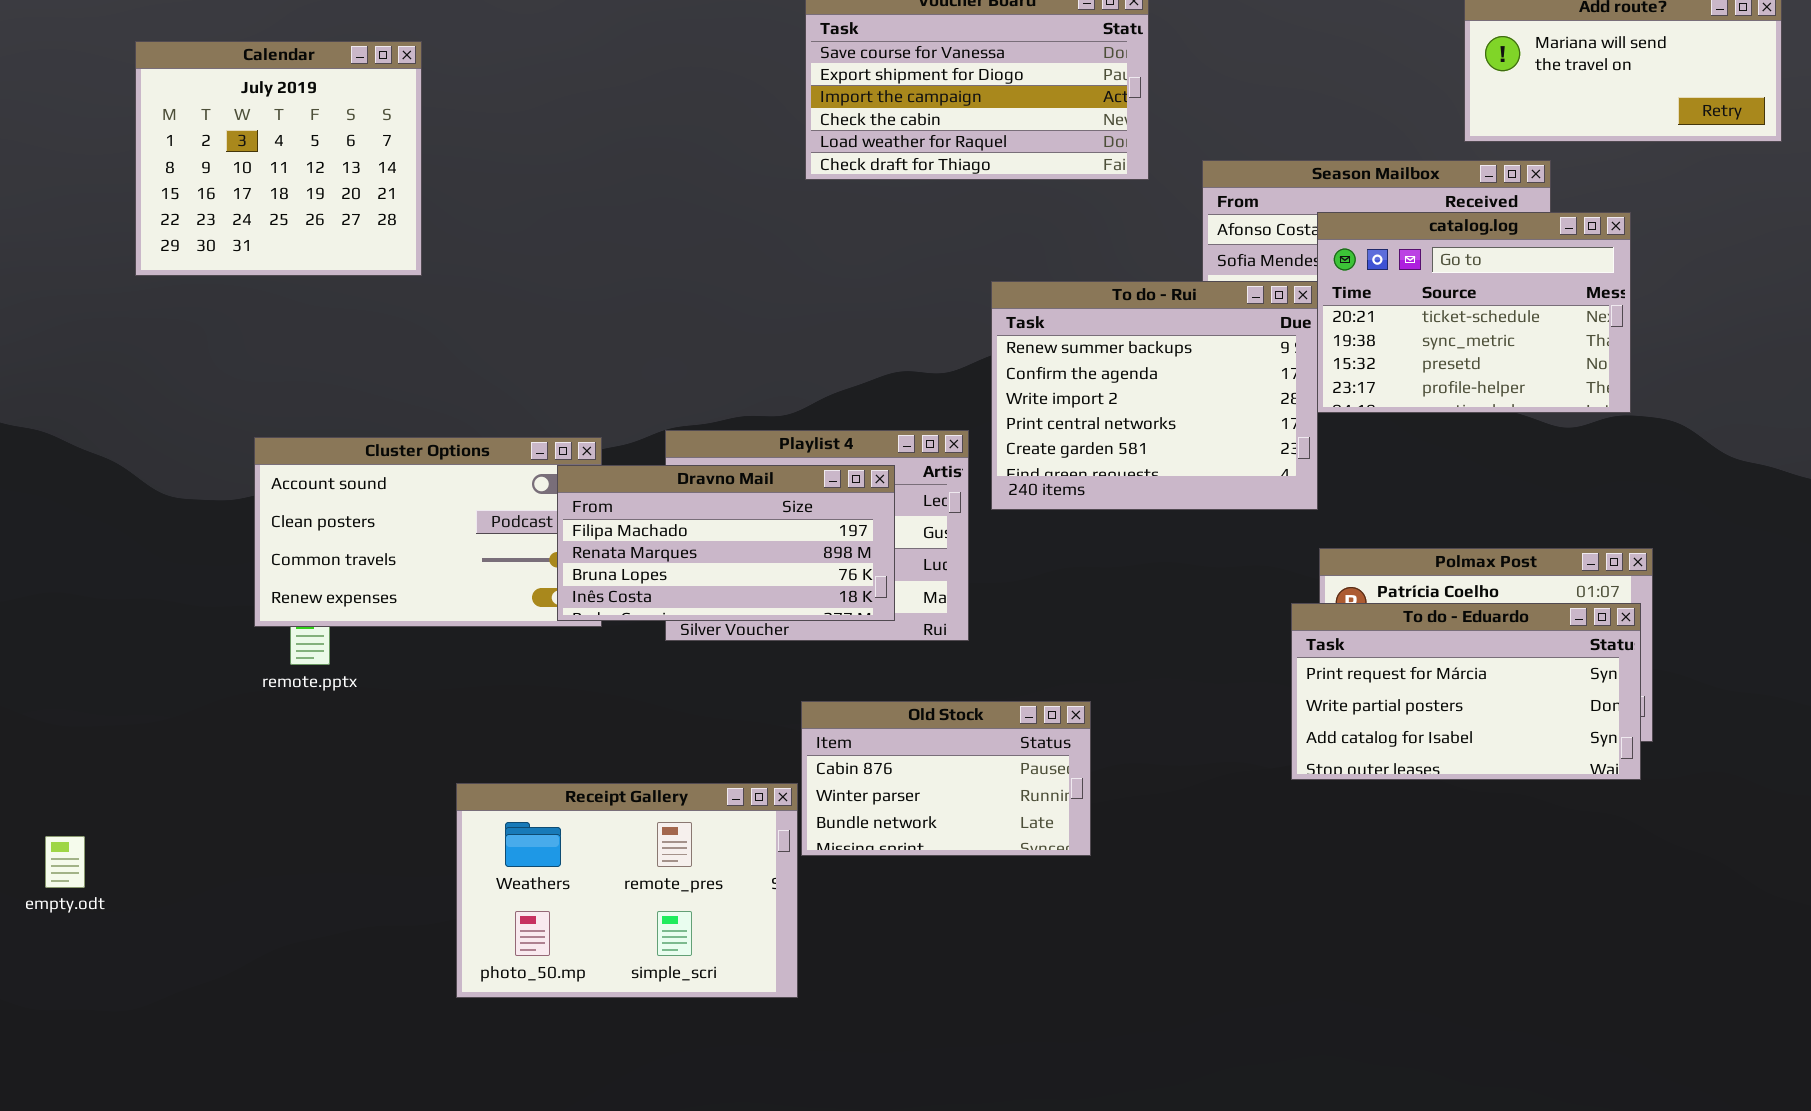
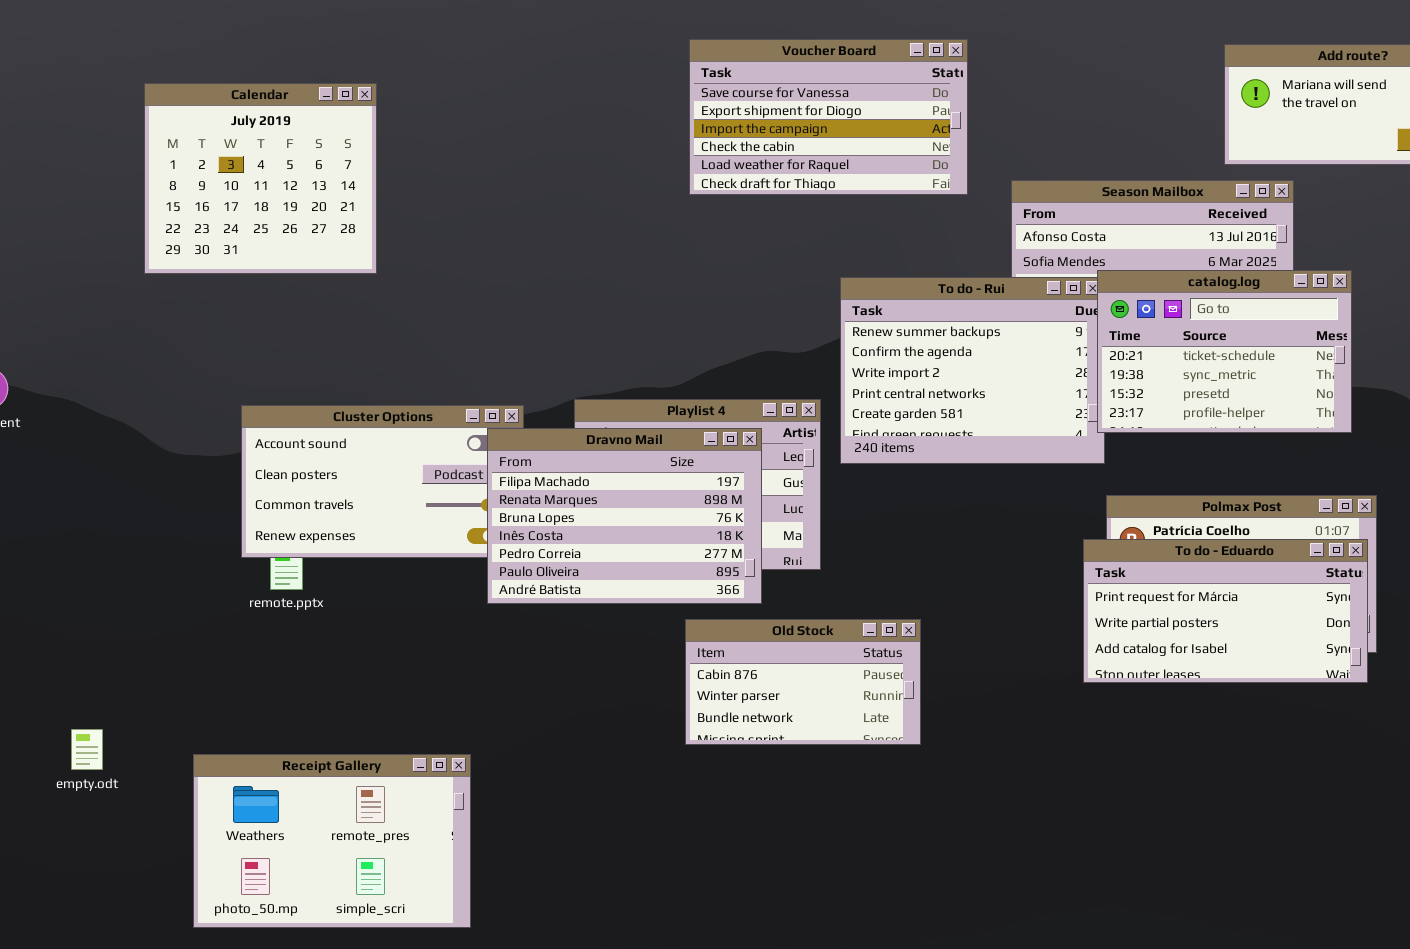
catalog.log: [1317,212,1631,413] -> [1097,270,1352,433], moved
Dravno Mail: [557,465,895,621] -> [487,428,762,604], resized
Receipt Gallery: [456,783,798,998] -> [193,754,471,928], moved

